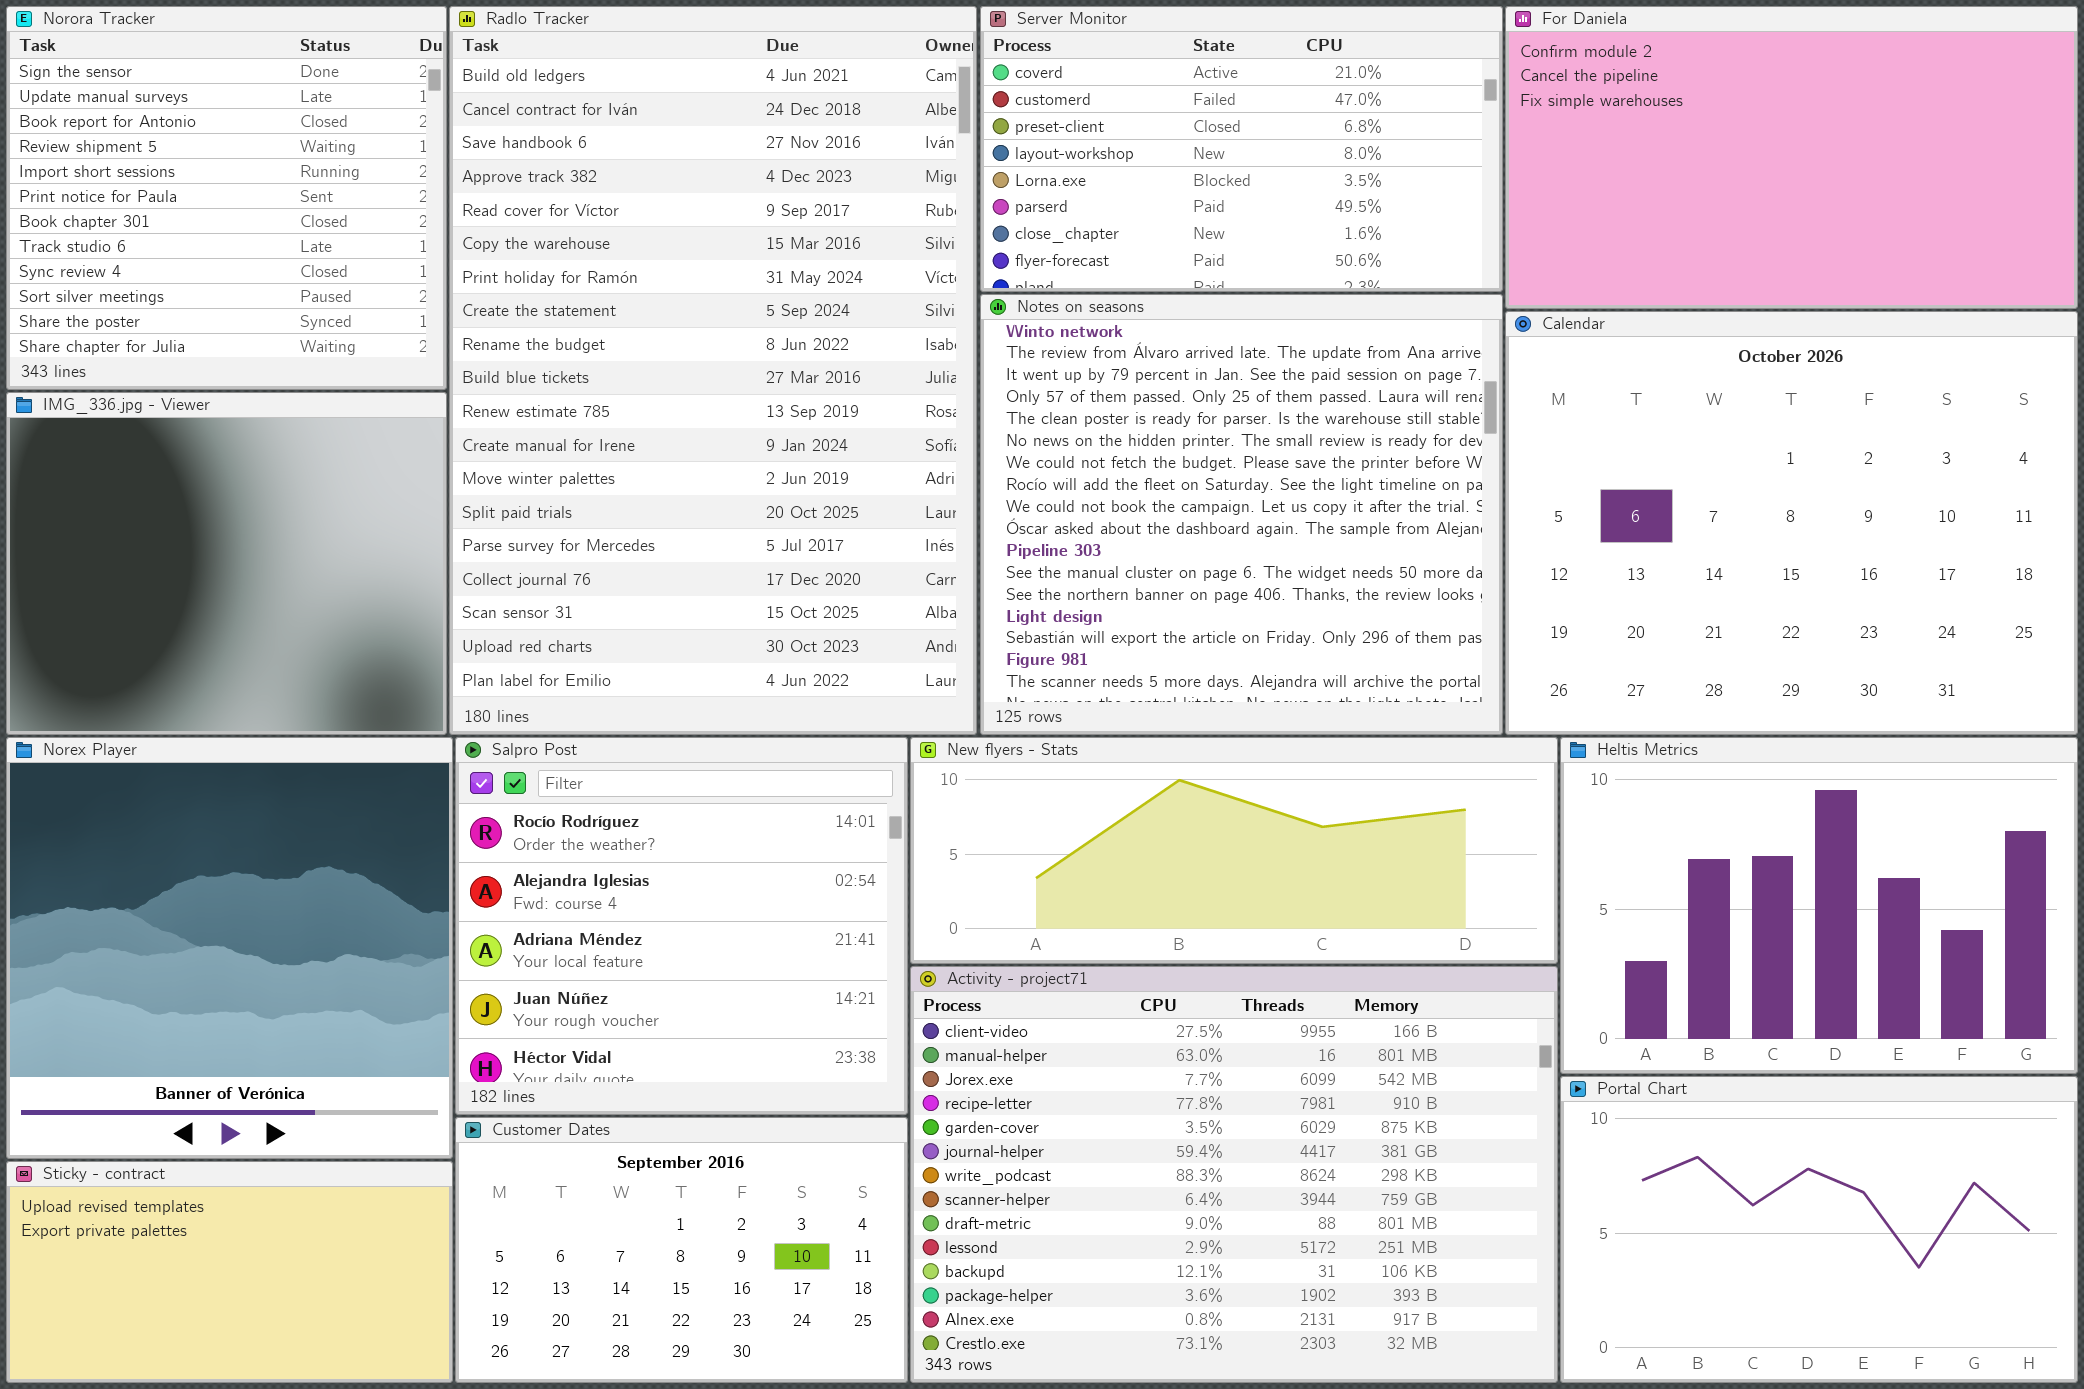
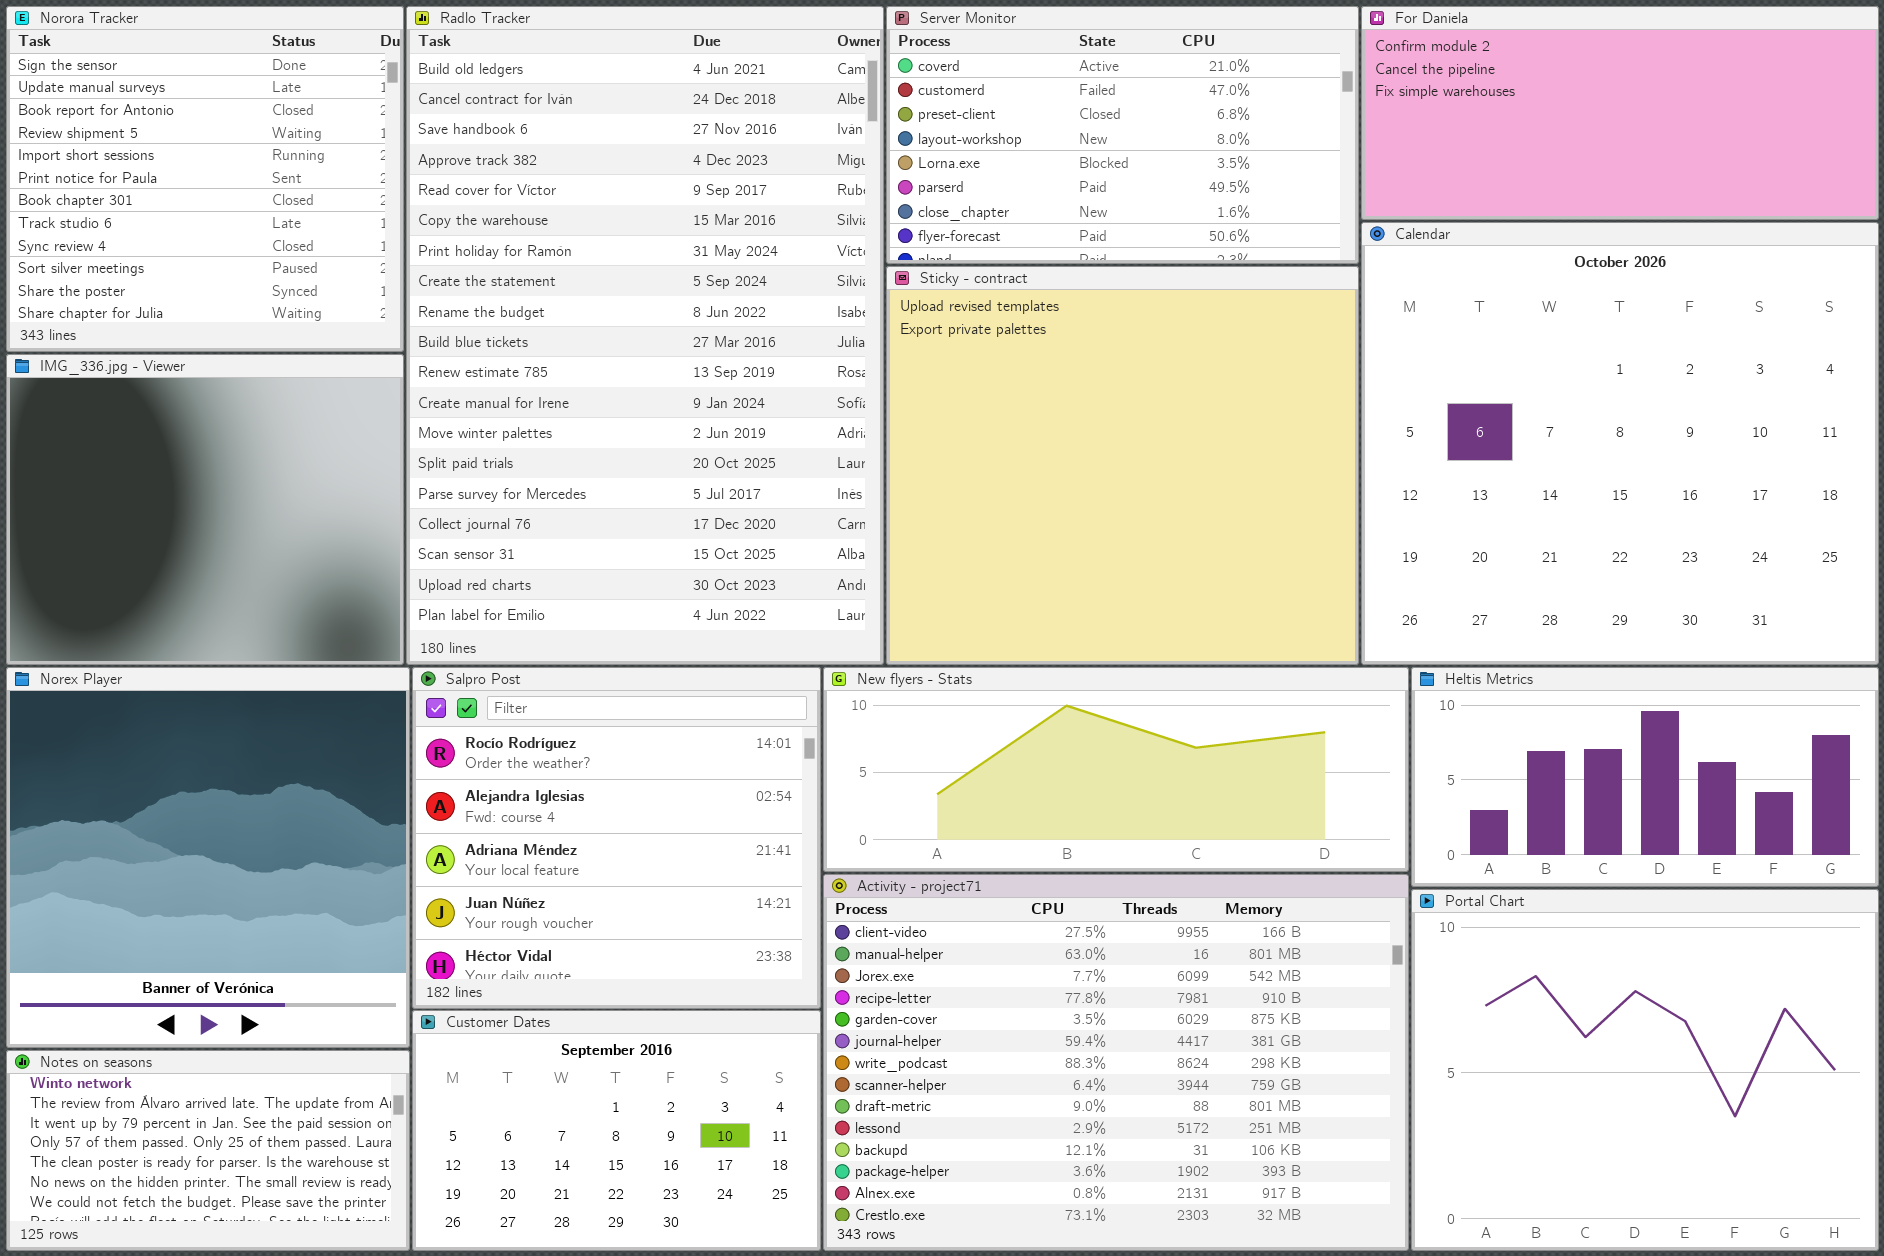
For Daniela: [1505,6,2078,309] -> [1361,6,1879,220], resized
Notes on seasons: [980,294,1503,735] -> [6,1050,410,1251], moved, resized
Calendar: [1505,311,2078,735] -> [1361,222,1879,665], resized
Heltis Metrics: [1560,737,2078,1074] -> [1411,667,1879,887], resized
Portal Chart: [1560,1076,2078,1383] -> [1411,889,1879,1251], resized
Sticky - contract: [6,1161,453,1383] -> [886,266,1359,665], moved, resized

